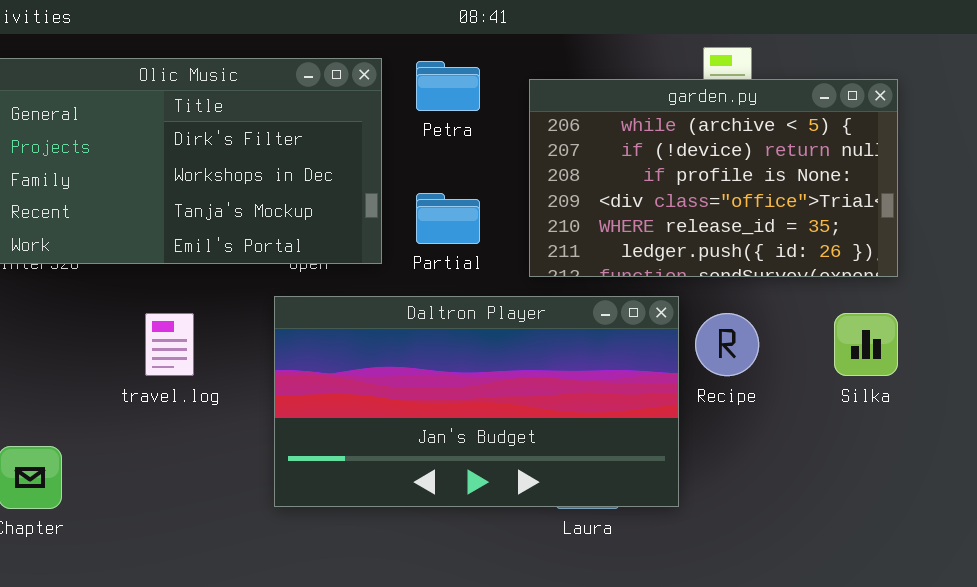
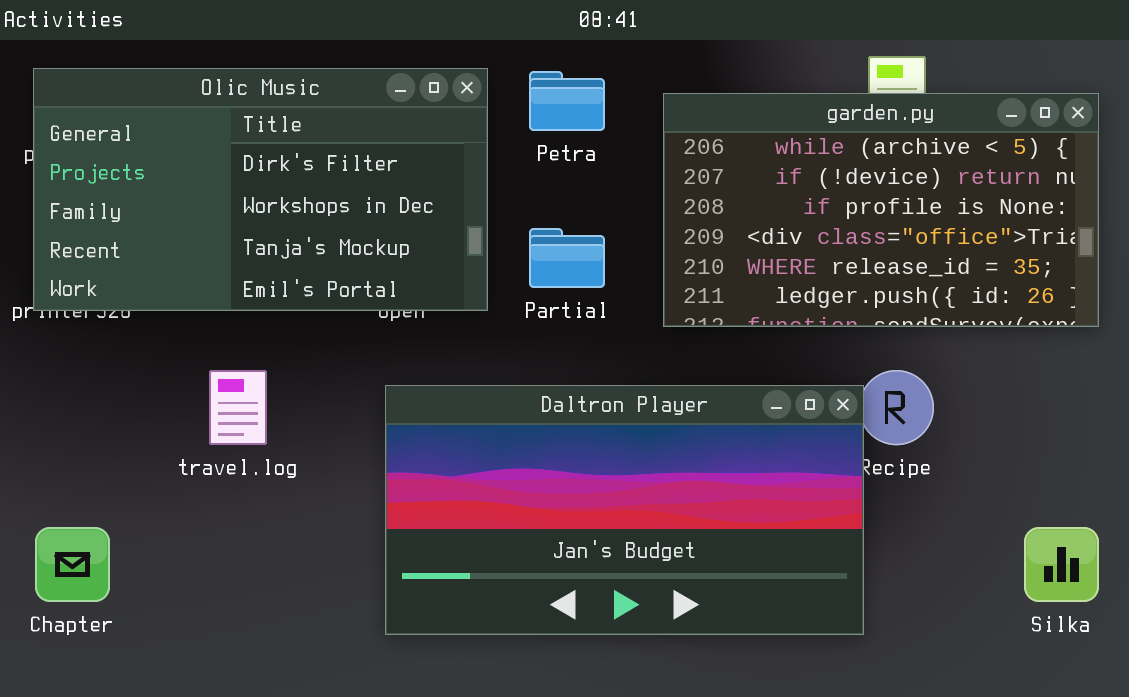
Daltron Player: [274,296,679,507] -> [385,385,864,635], moved
Silka: [834,313,898,376] -> [1024,527,1099,602], moved

